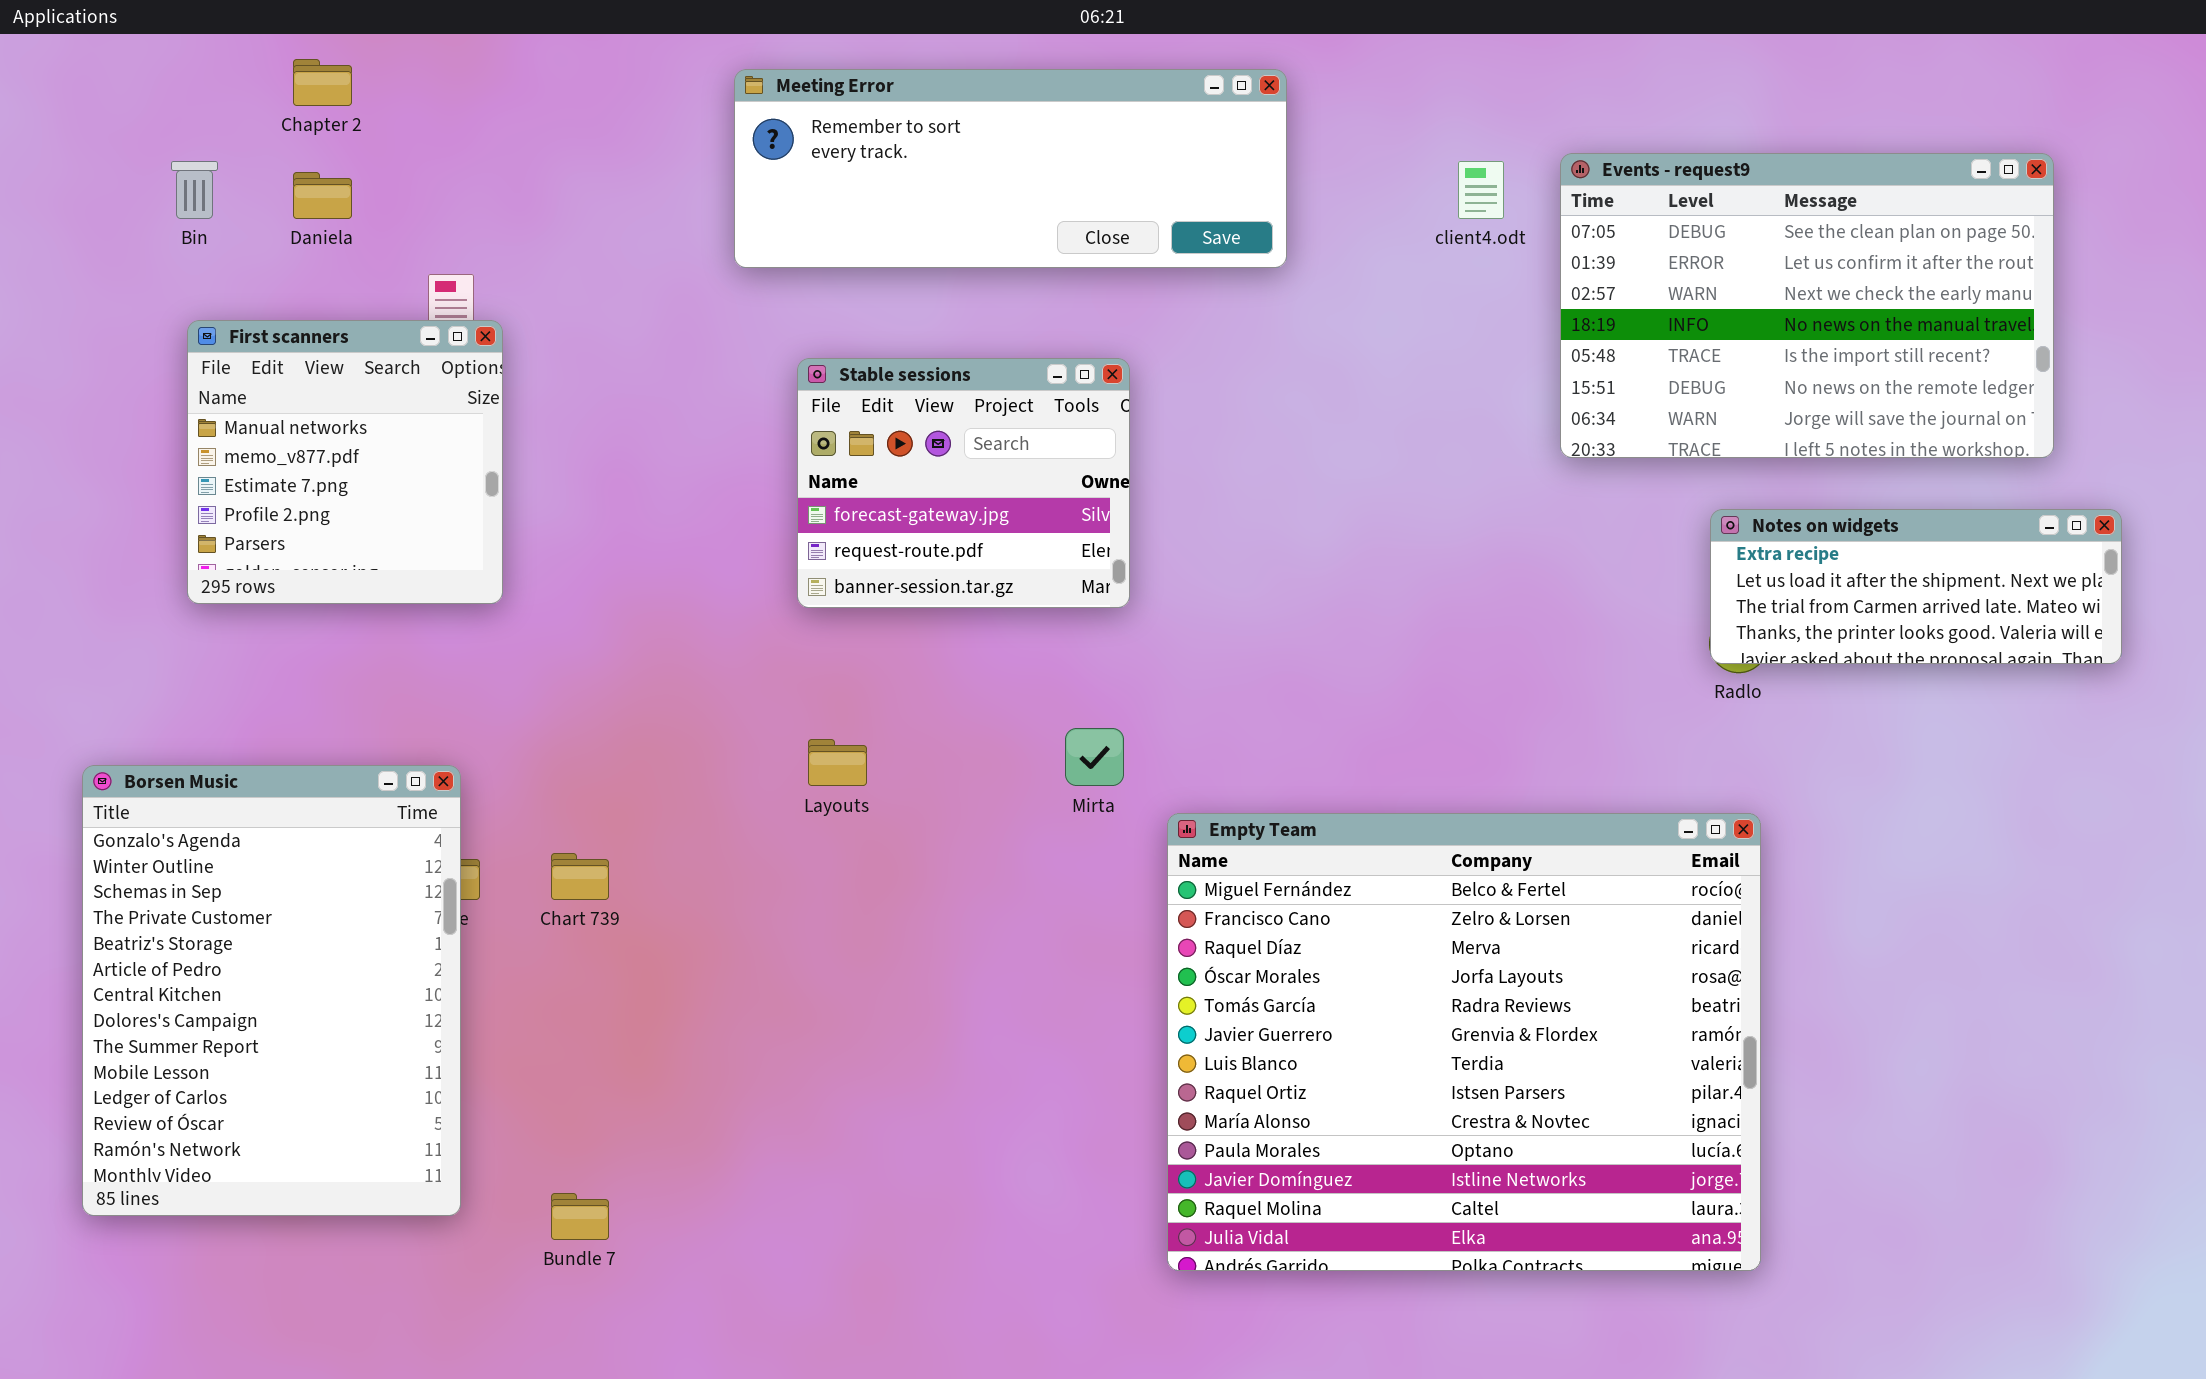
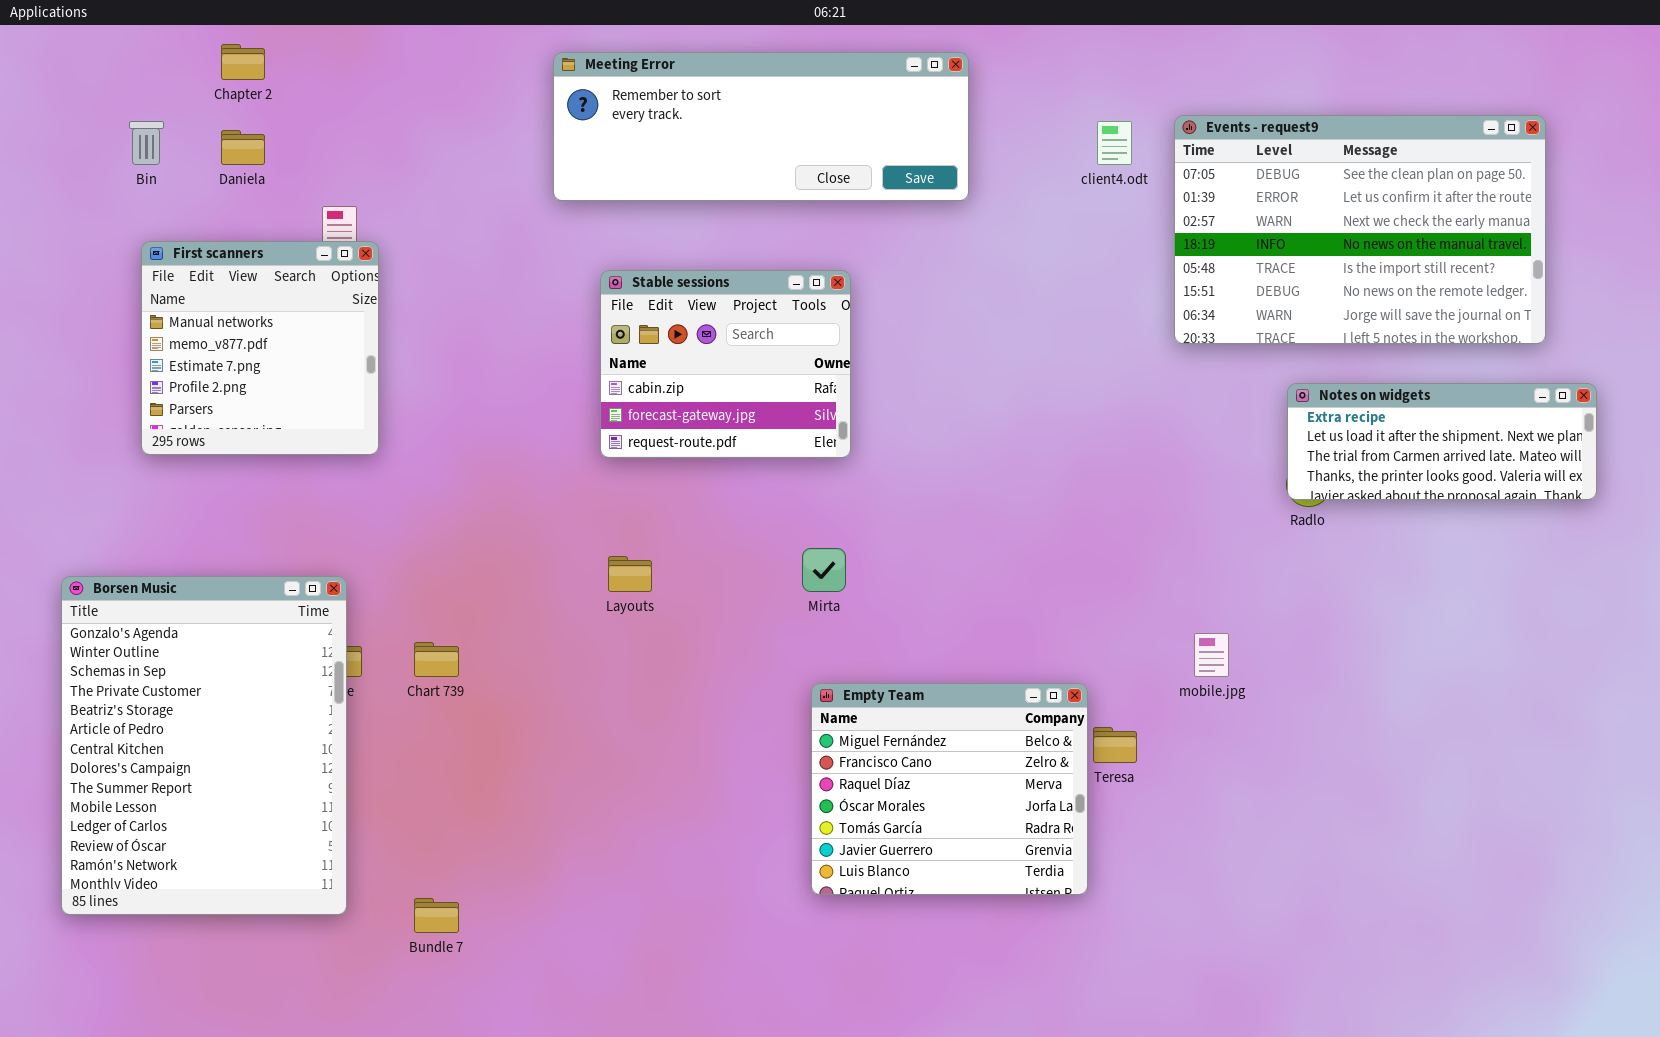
Stable sessions: [797,358,1130,608] -> [600,270,851,458], scrolled up 1 row
Empty Team: [1167,813,1761,1271] -> [811,683,1088,895], moved, resized

